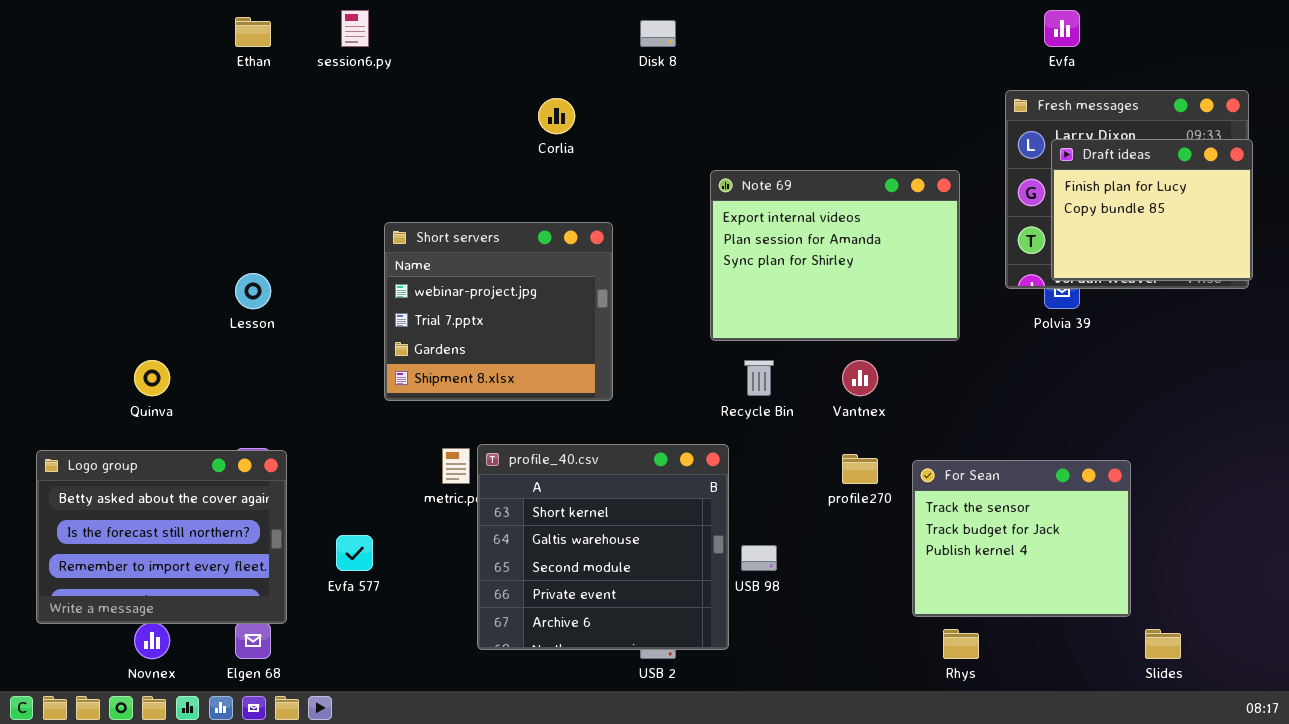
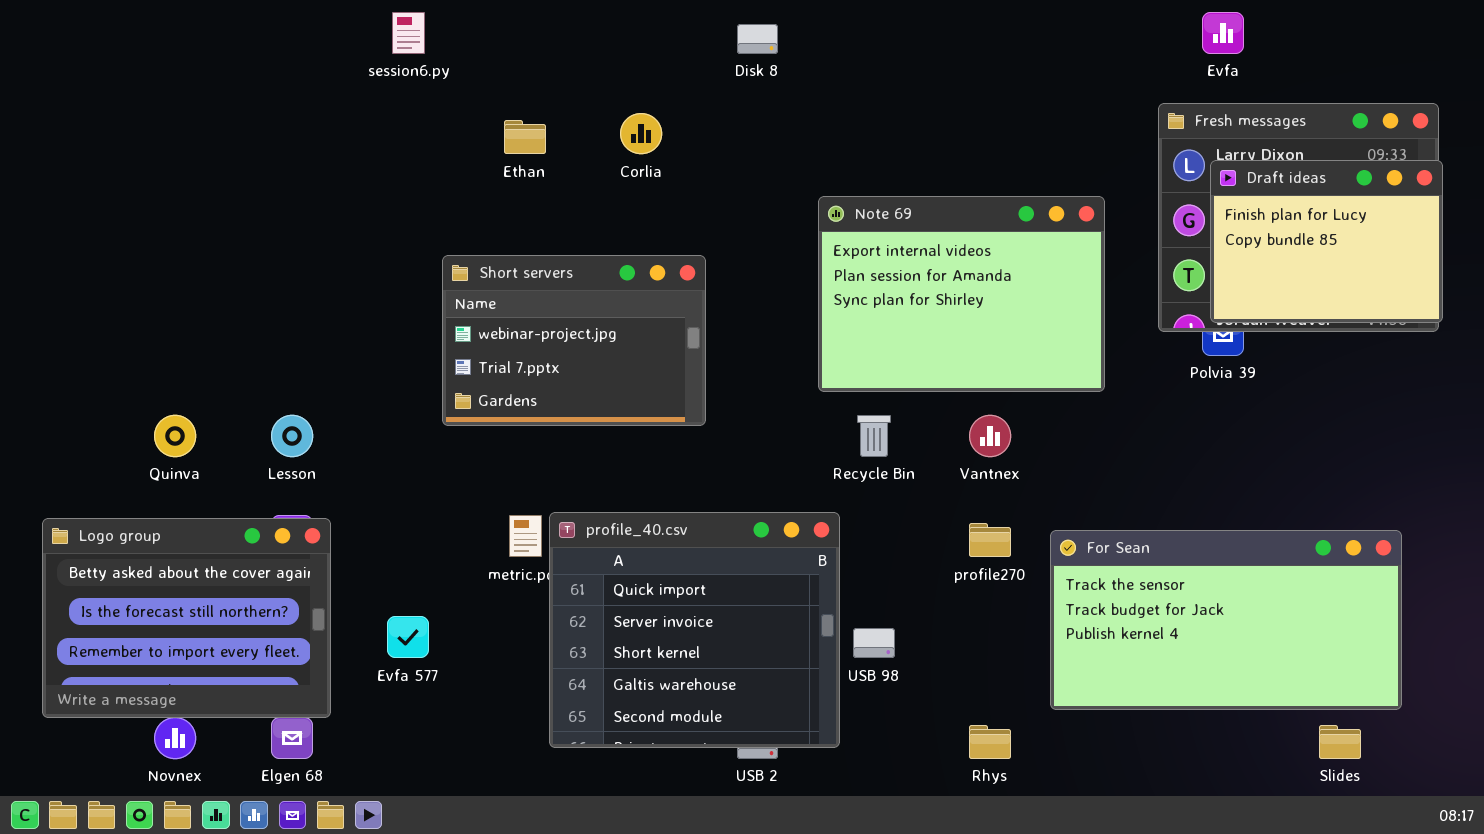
Ethan: [235,17,271,47] -> [504,120,546,154], moved
Short servers: [384,222,613,401] -> [442,255,706,426], resized
Lesson: [235,273,271,309] -> [271,415,313,457], moved
profile_40.csv: [477,444,729,650] -> [549,512,840,748], scrolled up 2 rows
For Sean: [912,460,1131,617] -> [1050,530,1402,710], resized
Rhys: [943,629,979,659] -> [969,725,1011,759], moved

